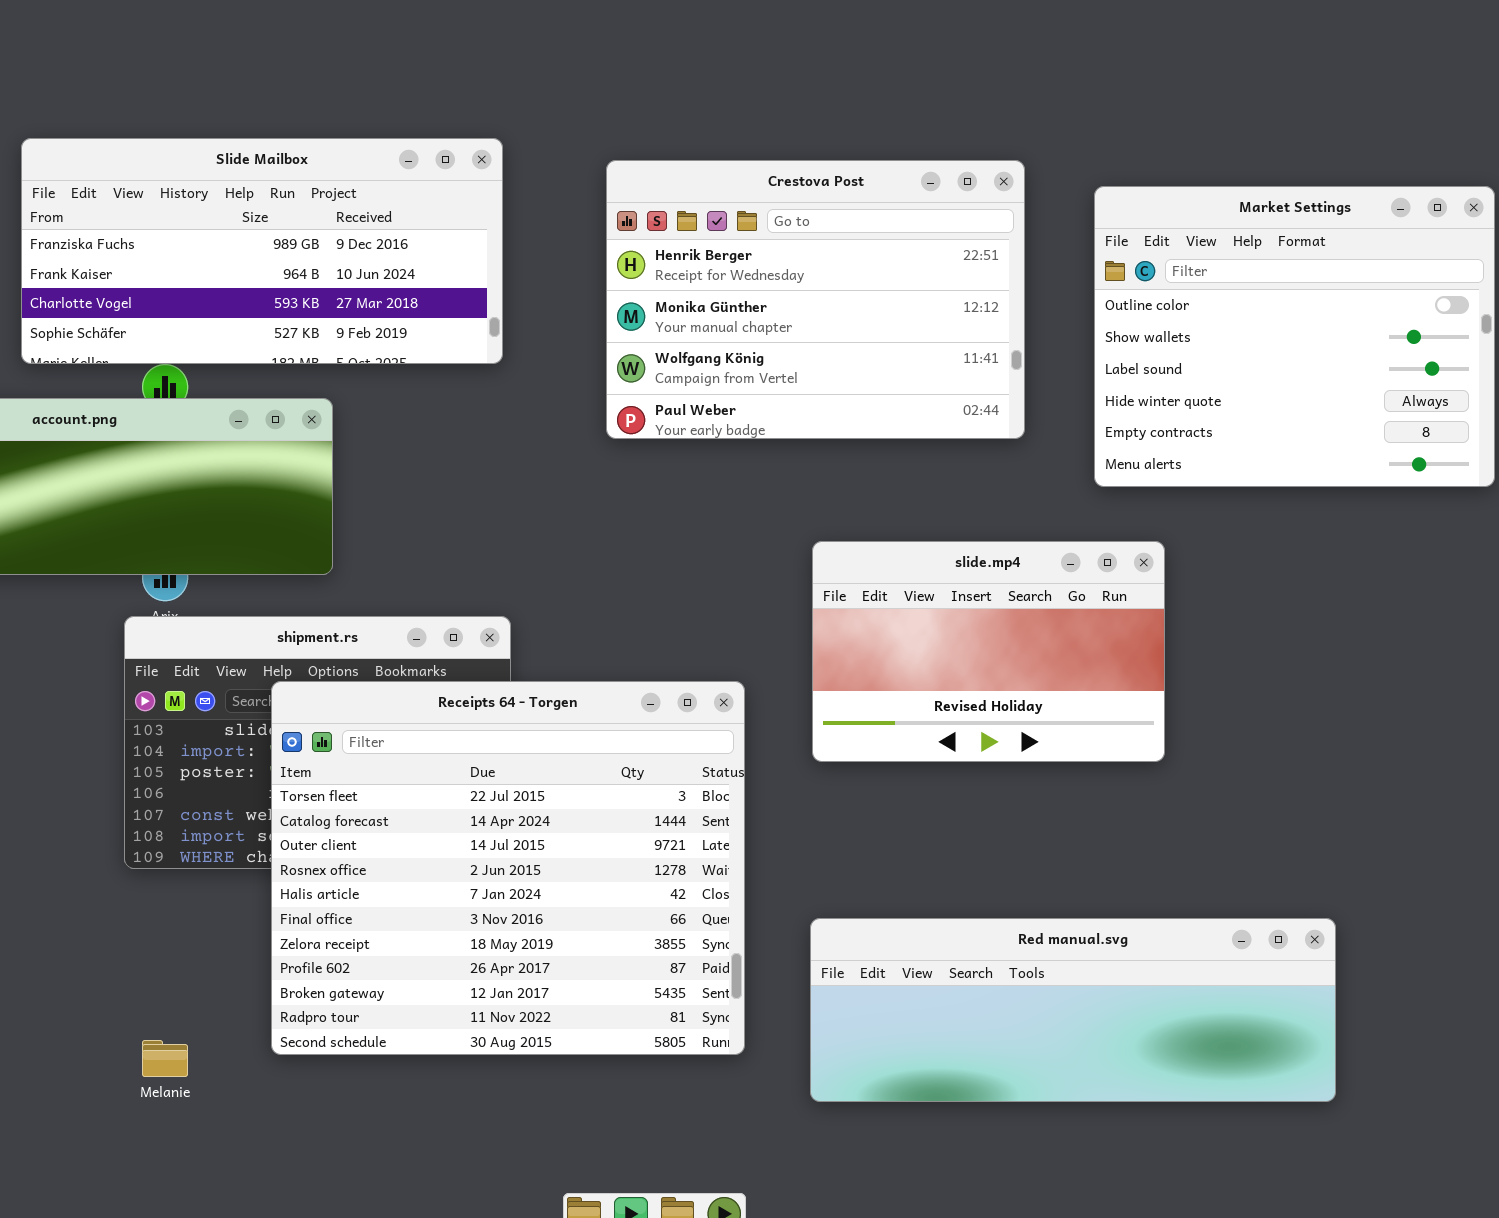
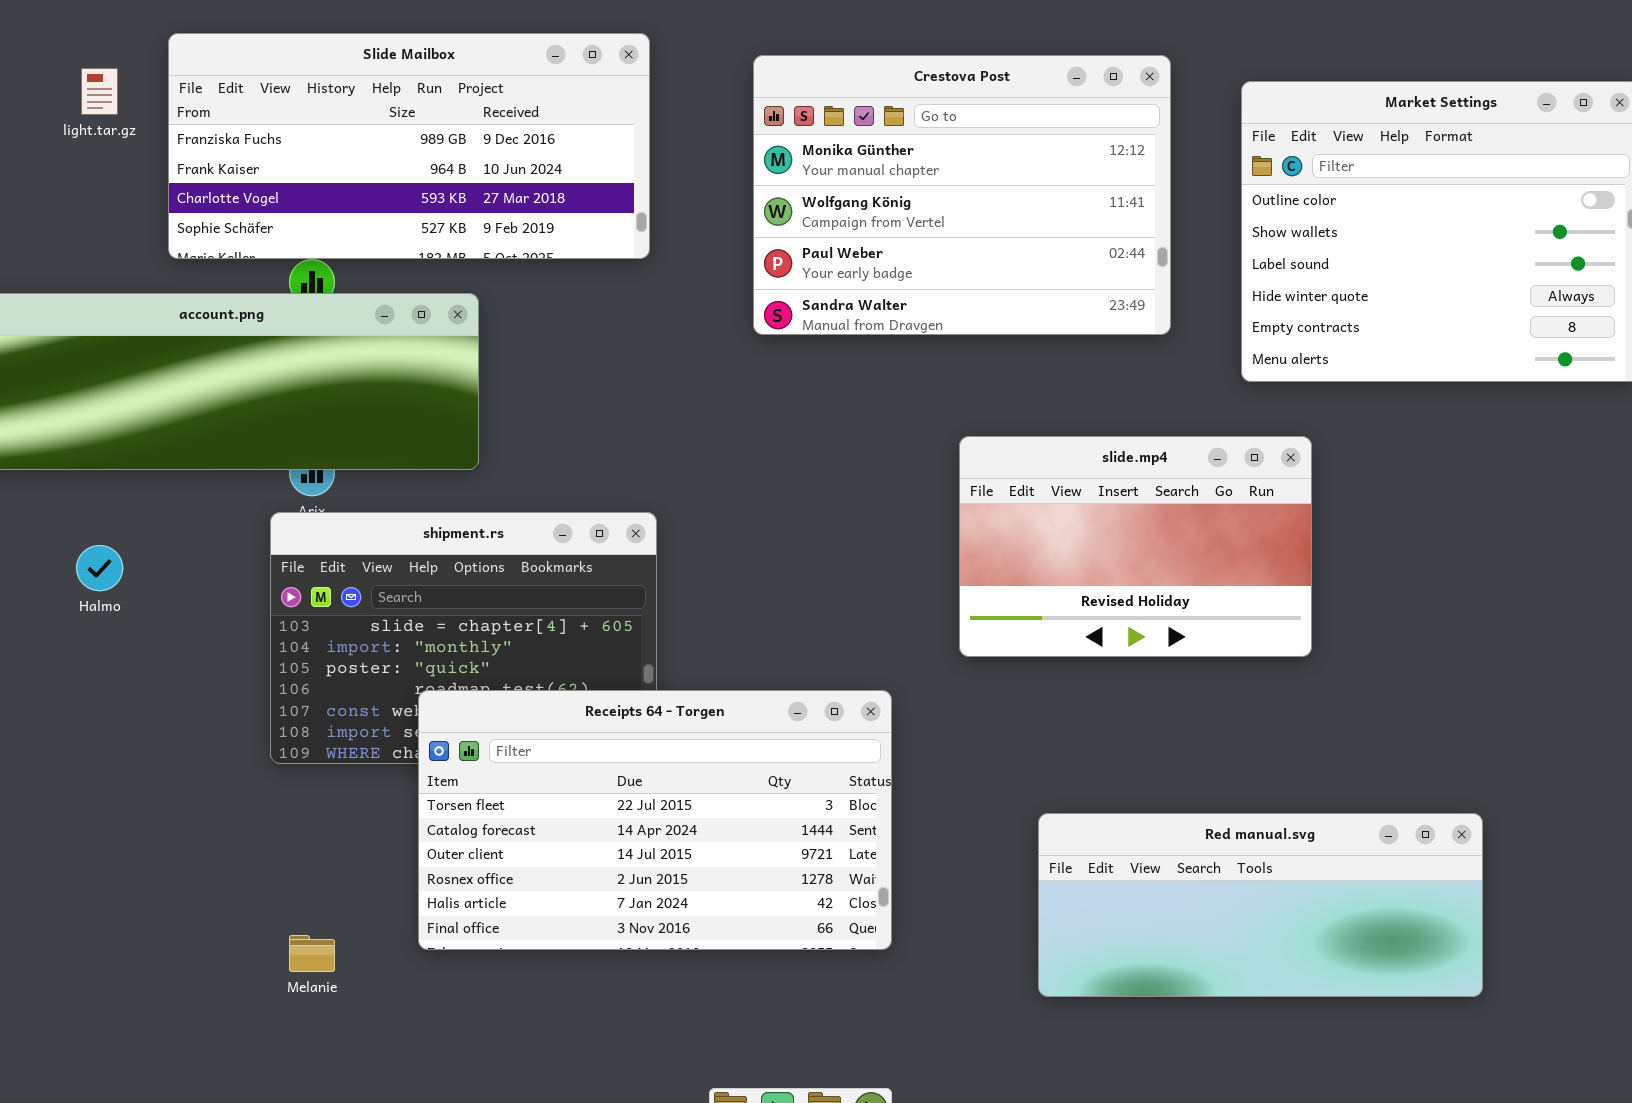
Crestova Post: [606,160,1025,439] -> [753,55,1171,335], scrolled down 1 row
Receipts 64 - Torgen: [271,681,745,1055] -> [418,690,892,950], resized
Red manual.svg: [810,918,1336,1102] -> [1038,813,1483,997], resized

